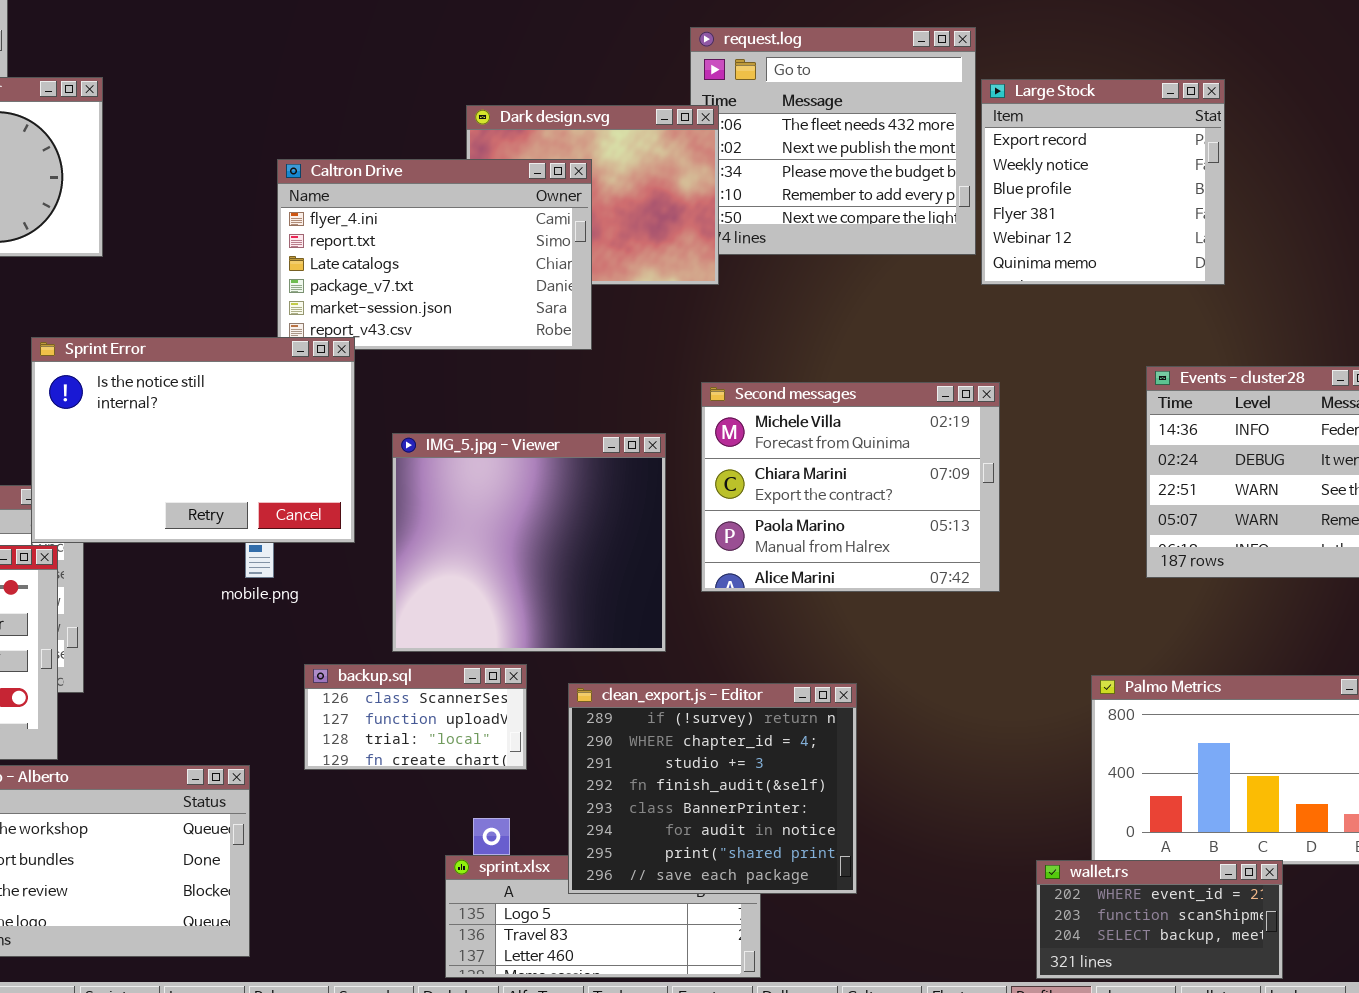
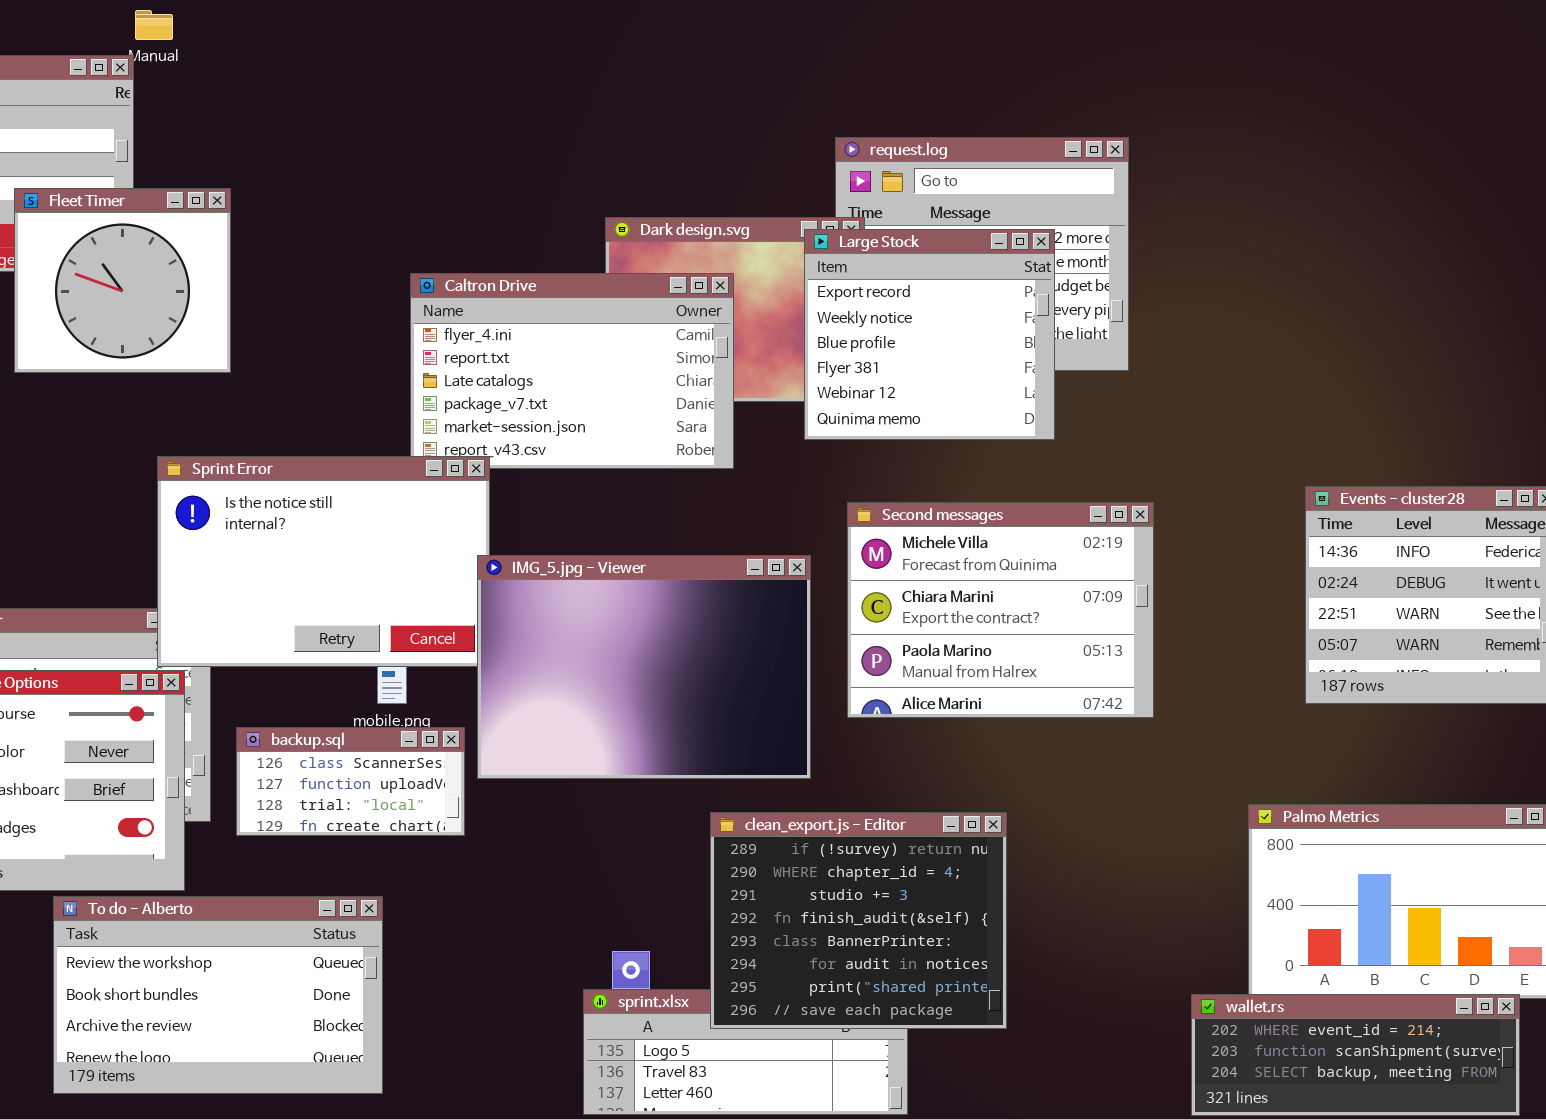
Large Stock: [981,79,1225,285] -> [804,229,1055,440], moved
IMG_5.jpg - Viewer: [392,433,666,652] -> [477,555,811,779], resized
backup.sql: [304,664,527,770] -> [236,727,465,836], moved
wallet.rs: [1036,860,1283,979] -> [1191,994,1520,1116], resized

